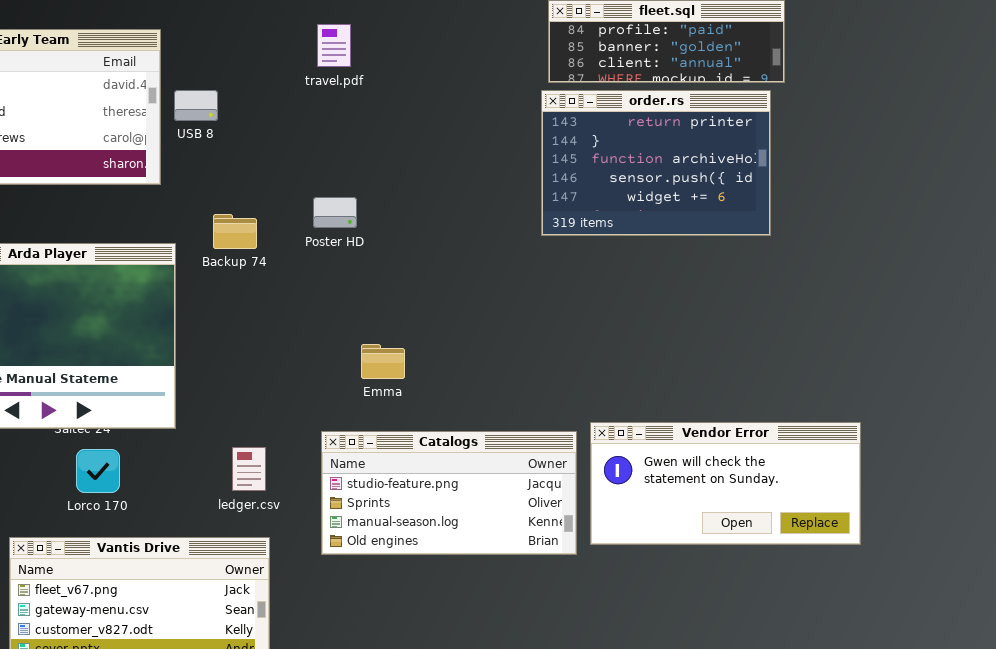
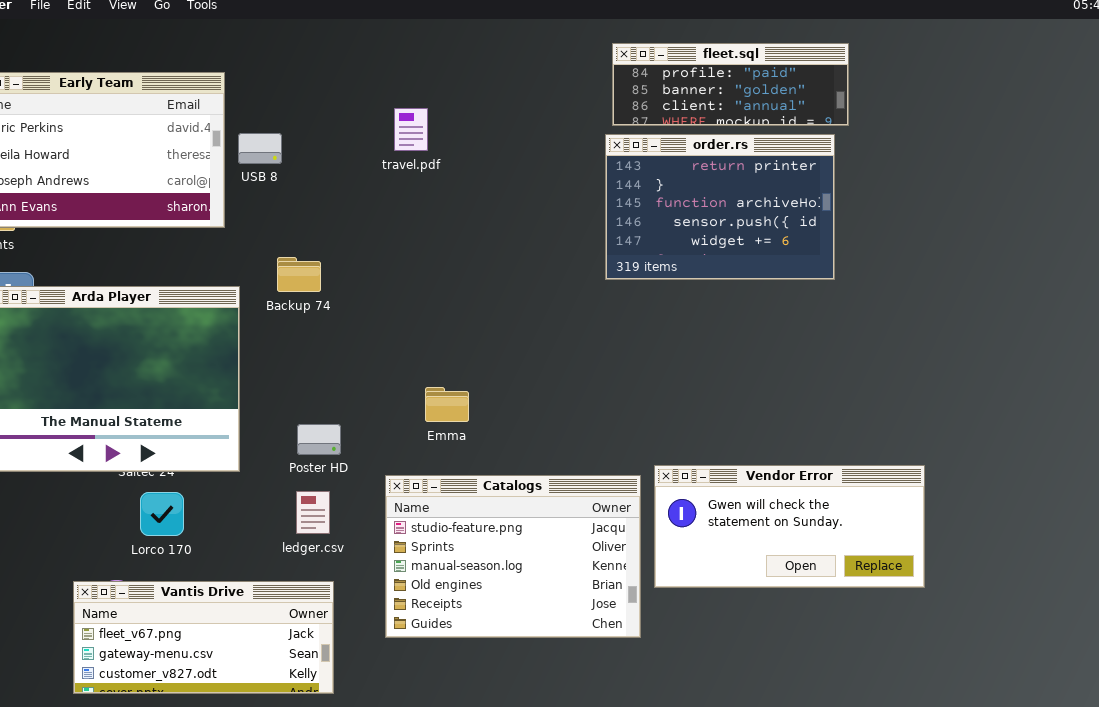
travel.pdf: [317,24,351,67] -> [394,108,428,151], moved
Poster HD: [313,197,357,228] -> [297,424,341,455], moved
Catalogs: [321,431,577,555] -> [385,475,641,638], resized

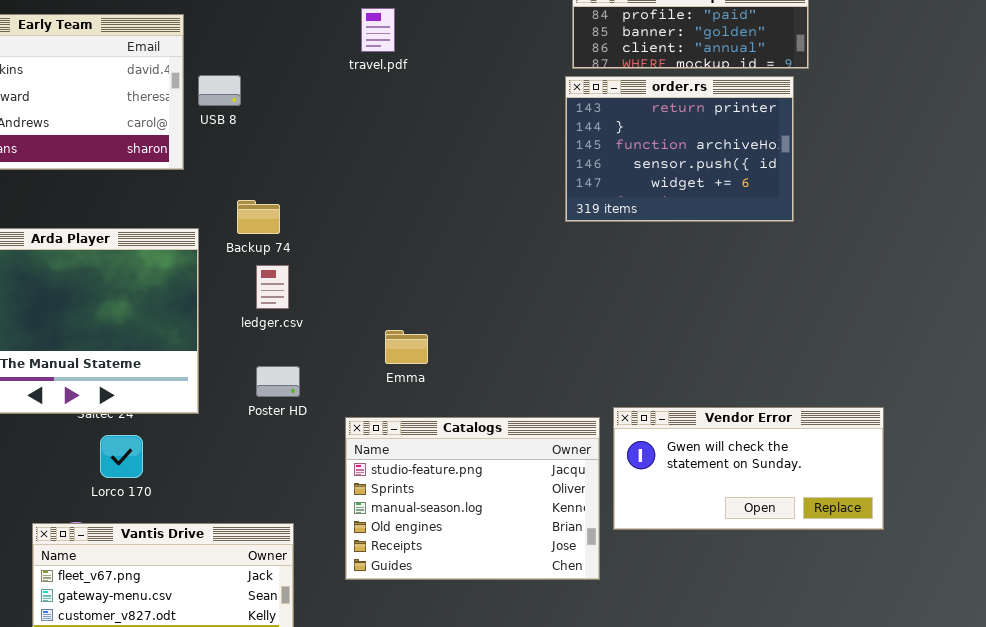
travel.pdf: [394,108,428,151] -> [361,8,395,52], moved
ledger.csv: [296,491,330,534] -> [256,265,289,309], moved

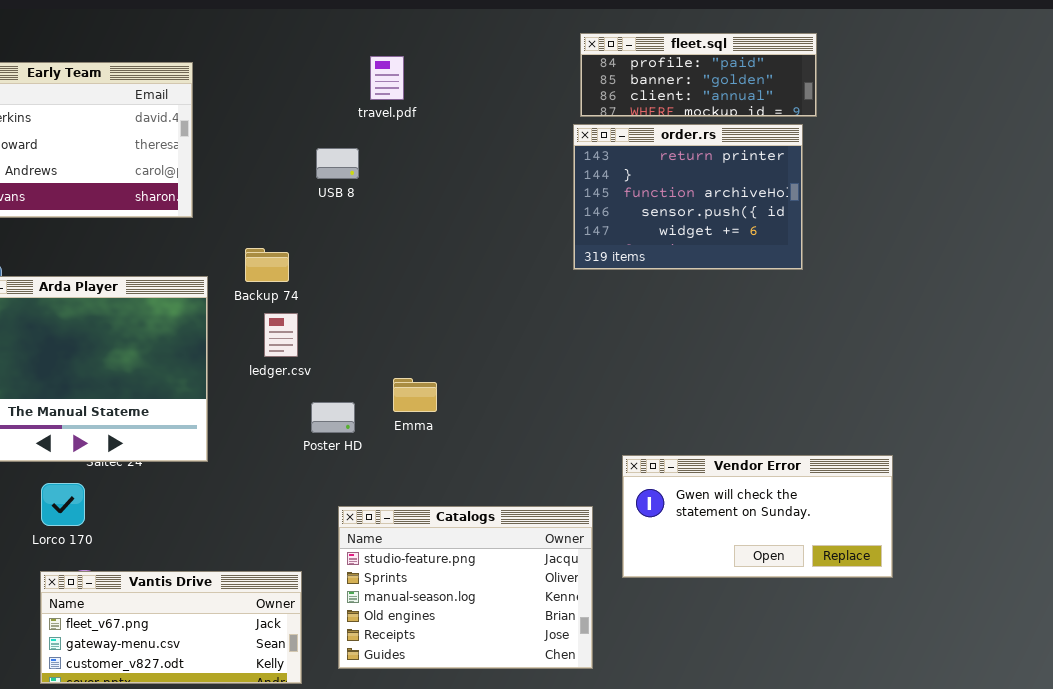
USB 8: [198,75,241,106] -> [316,148,359,179], moved
Poster HD: [256,366,300,397] -> [311,402,355,433], moved
Catalogs: [345,417,600,580] -> [338,506,593,669], moved
Lorco 170: [100,435,143,478] -> [41,483,85,526], moved

